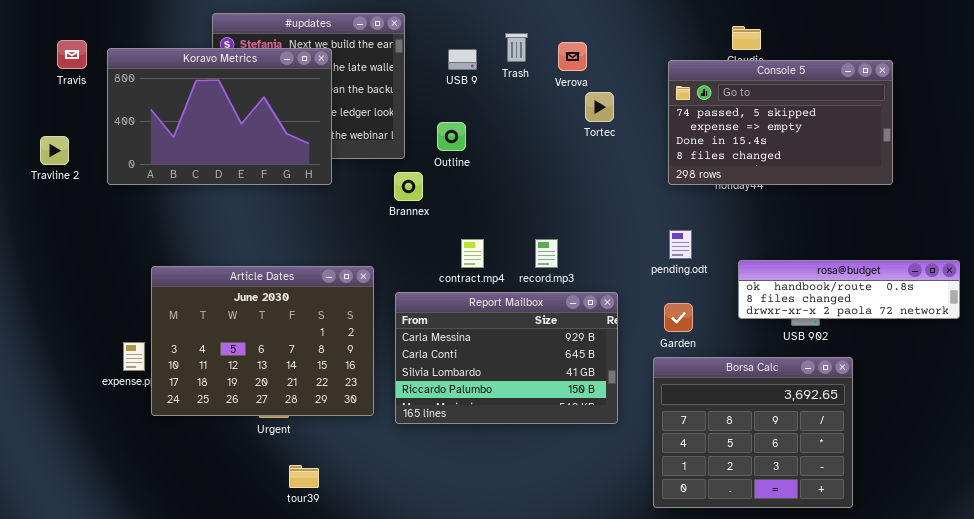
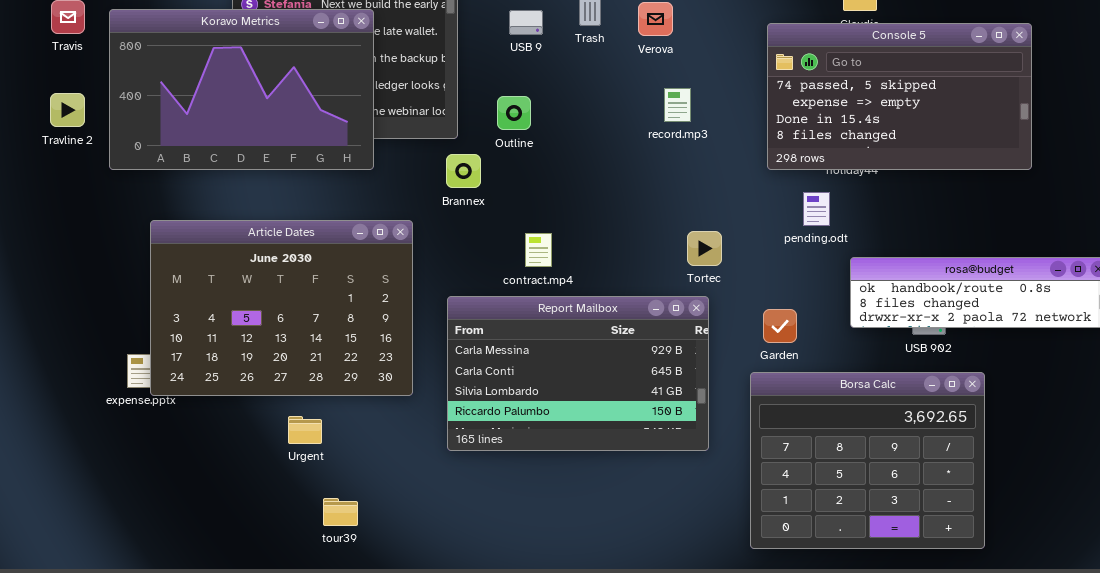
Tortec: [585,92,614,122] -> [687,231,722,266], moved
Travline 2: [40,136,69,165] -> [50,93,85,127], moved
pending.odt: [669,230,692,259] -> [803,192,830,226], moved
record.mp3: [535,239,558,268] -> [664,88,691,122], moved
Article Dates: [151,266,374,416] -> [150,220,413,396], moved

